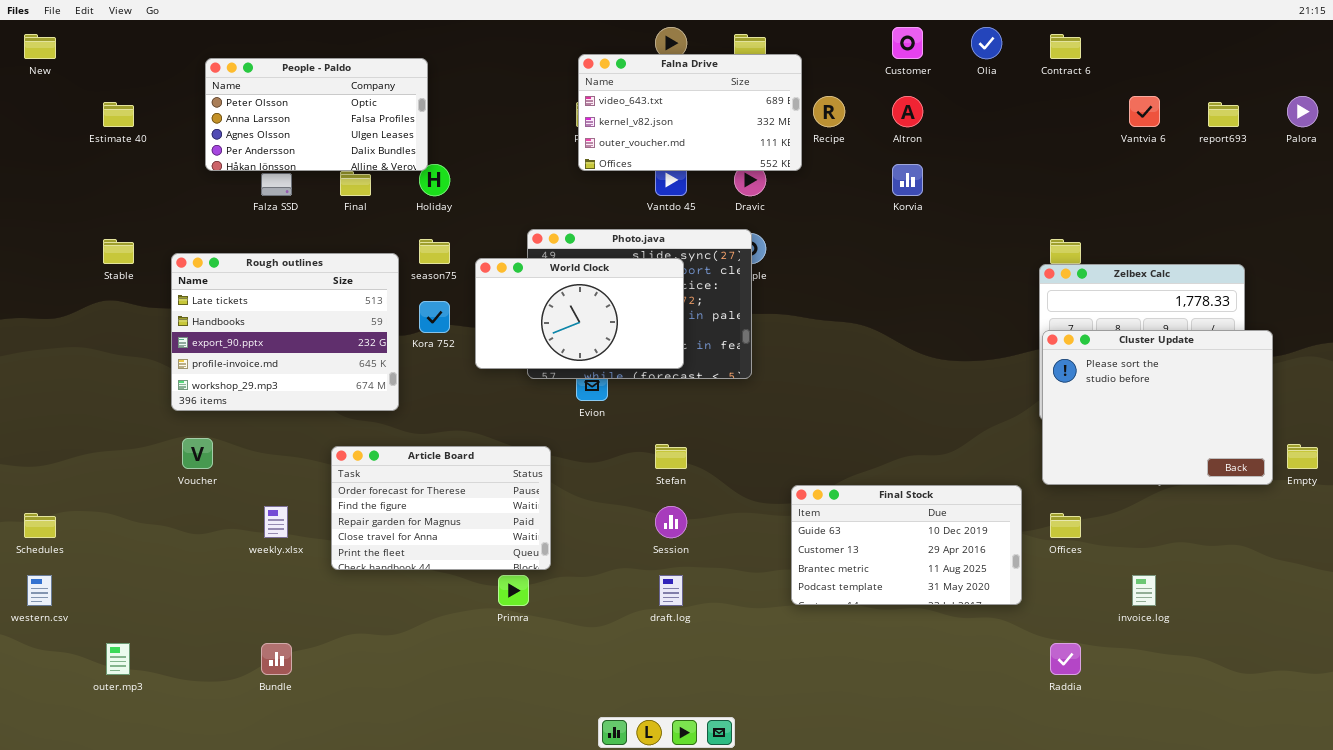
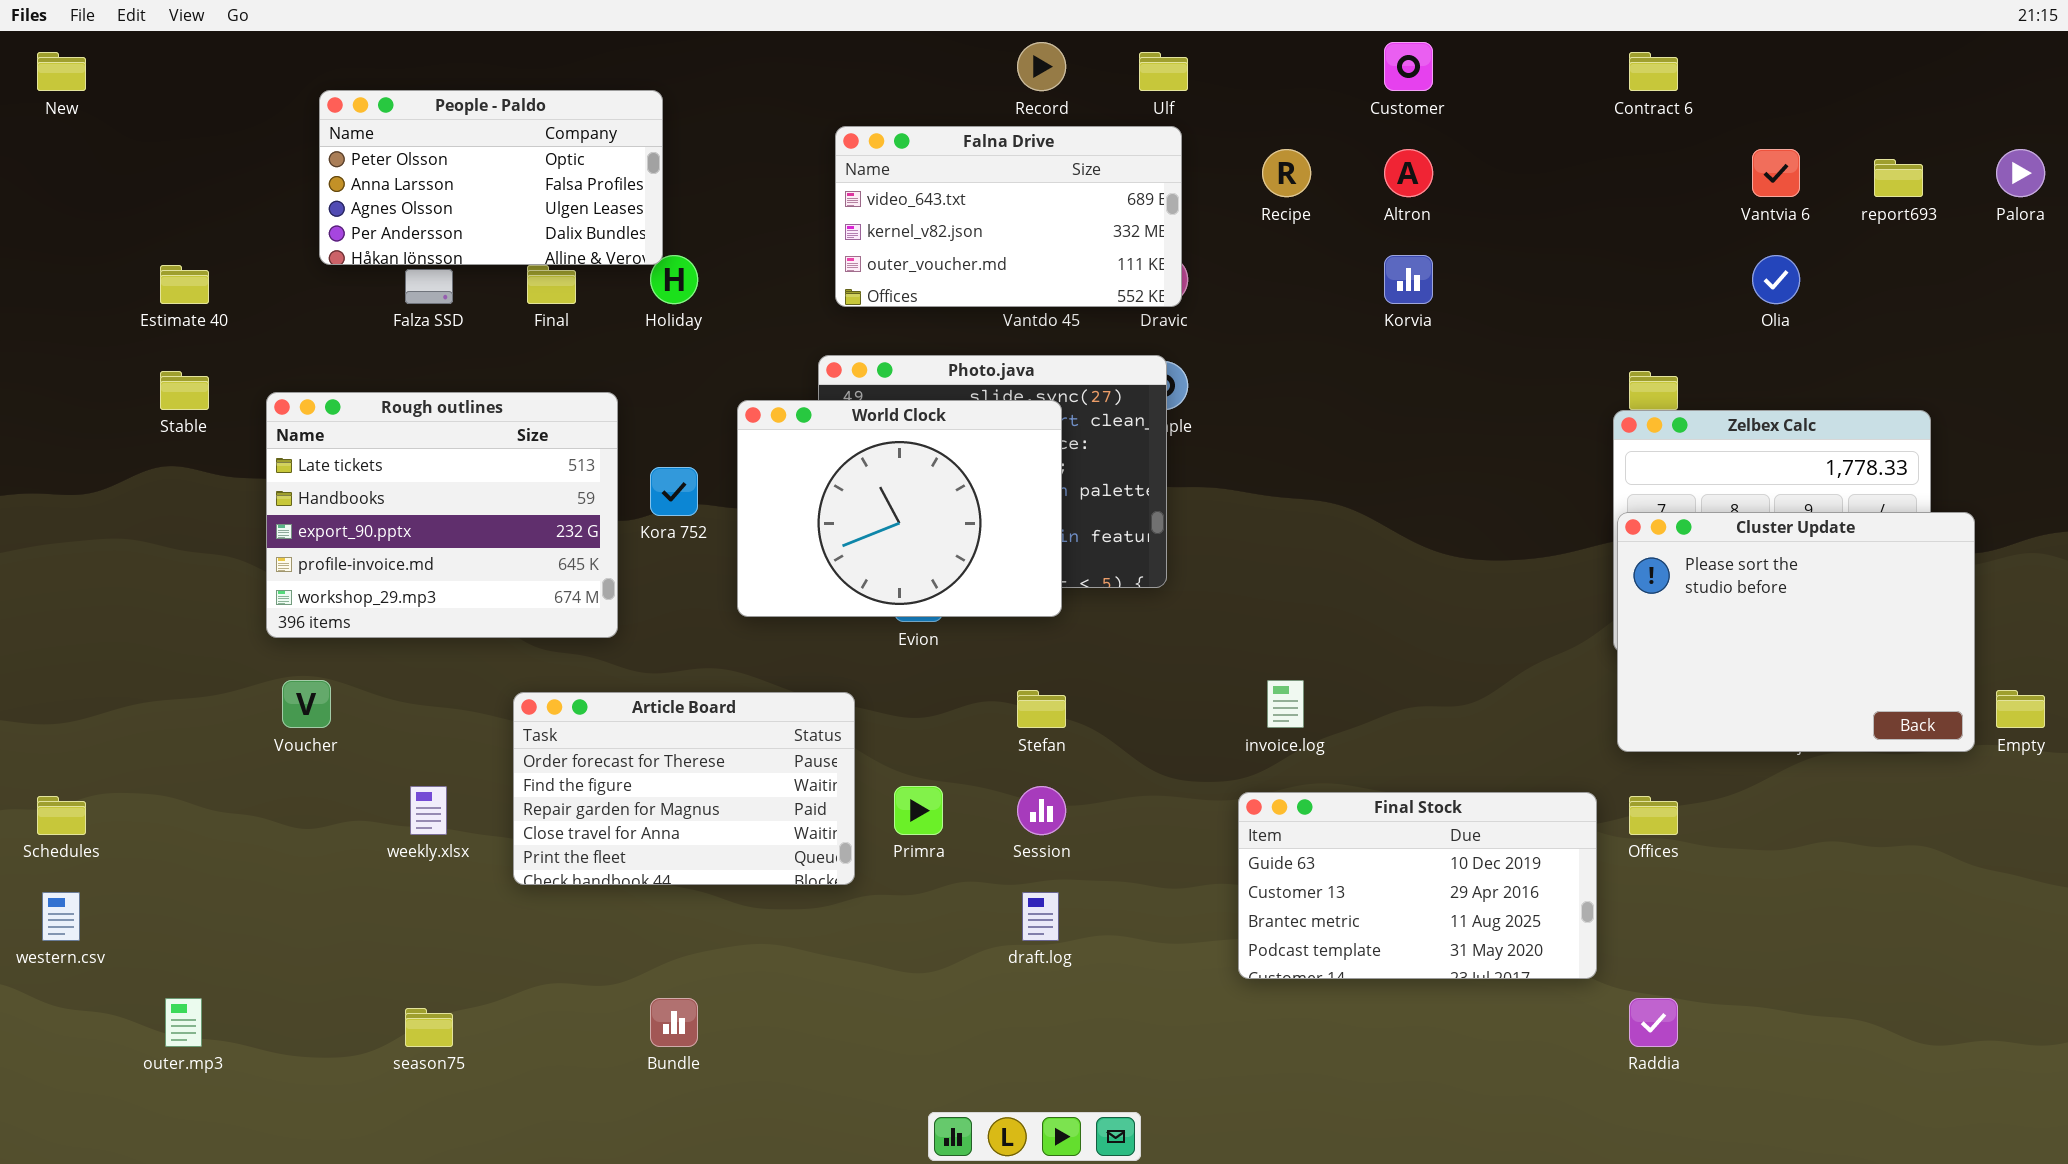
Olia: [971,27,1002,59] -> [1752,255,1800,304], moved
Falna Drive: [578,54,802,171] -> [835,126,1182,307], moved
Estimate 40: [103,102,134,127] -> [160,265,209,304], moved
season75: [419,239,450,264] -> [405,1008,453,1047], moved
World Clock: [475,258,684,369] -> [737,400,1062,617], resized
Final Stock: [791,485,1022,605] -> [1238,792,1597,979], moved
Primra: [498,575,529,606] -> [894,786,943,835], moved
invoice.log: [1132,575,1156,606] -> [1267,680,1304,728], moved
Bundle: [261,643,292,675] -> [650,998,698,1047], moved

